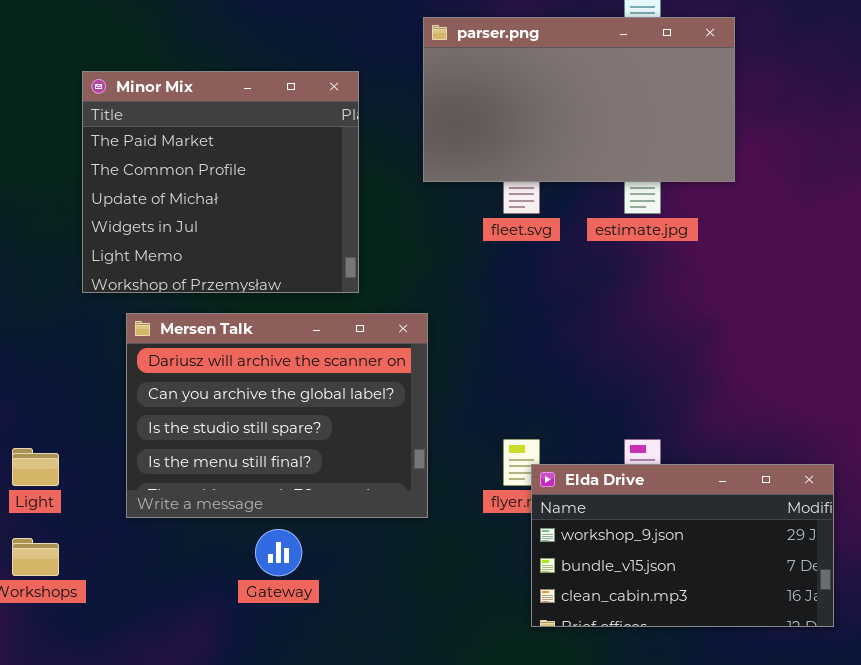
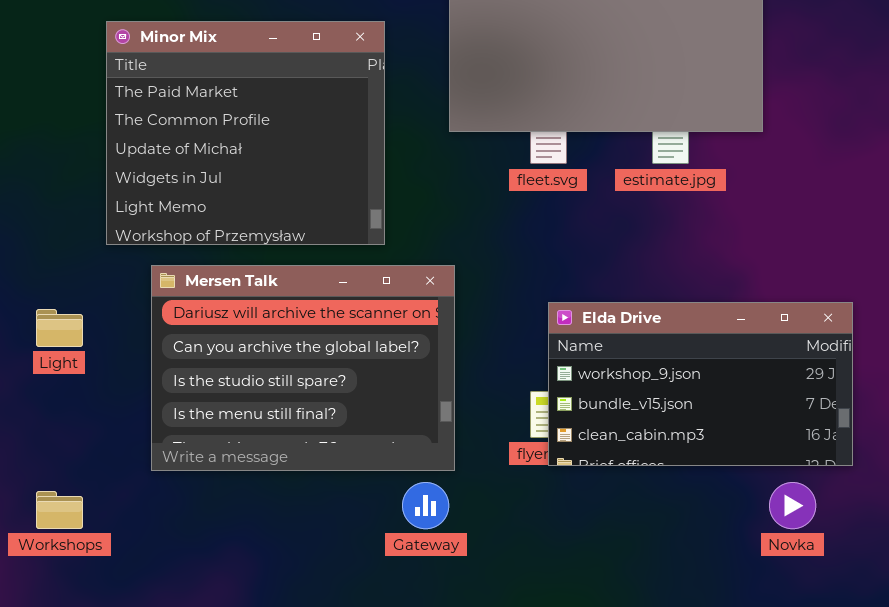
Light: [12,448,59,486] -> [36,309,83,347], moved
Elda Drive: [531,464,834,627] -> [548,302,853,466], moved
Gateway: [255,529,302,576] -> [402,482,449,529], moved

